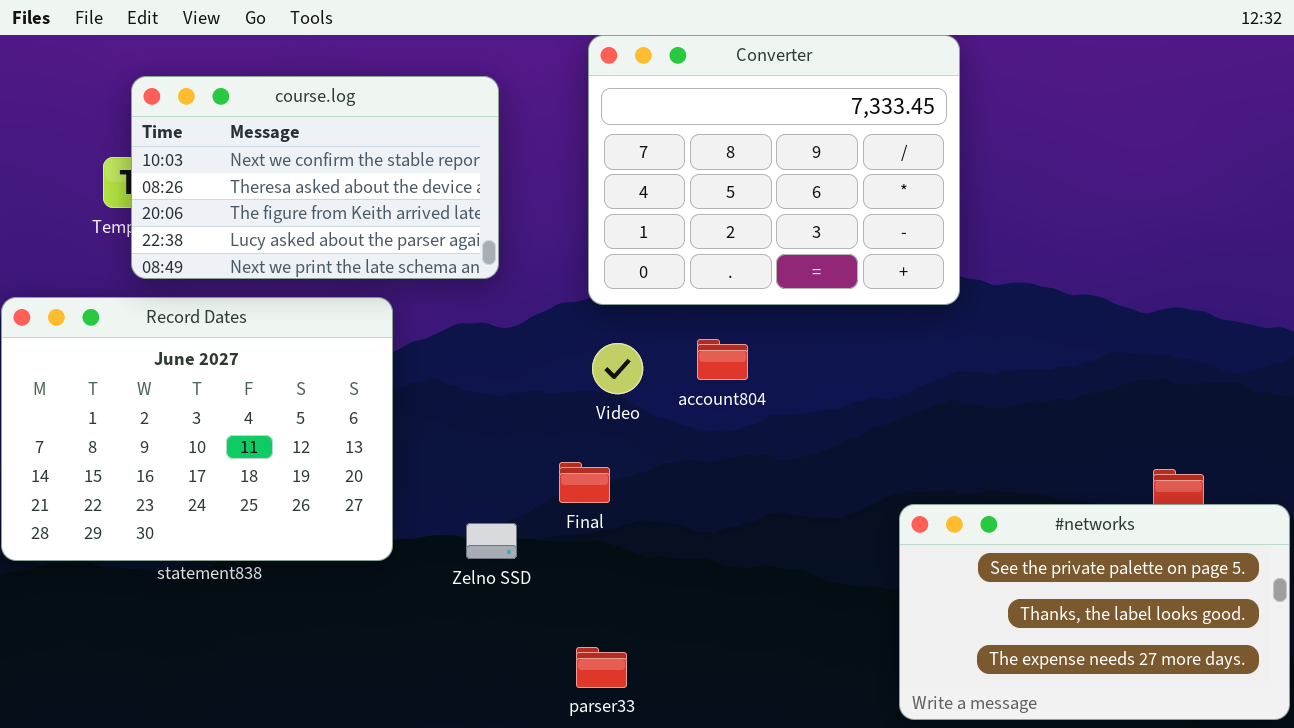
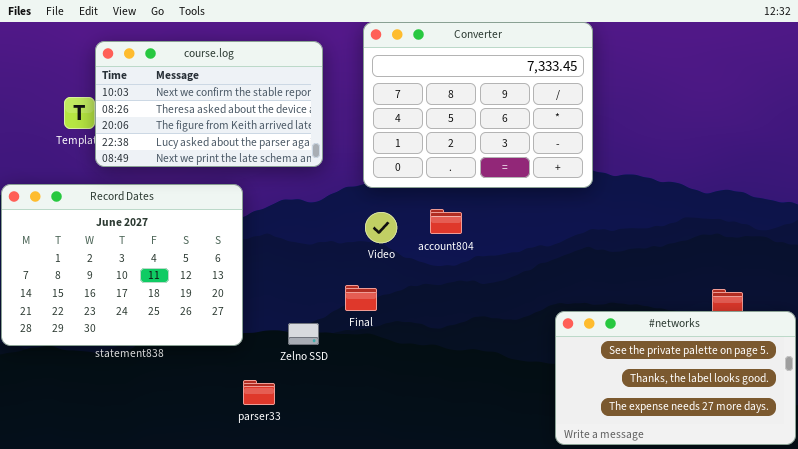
course.log: [131,76,499,279] -> [95,41,323,167], moved
parser33: [576,647,627,688] -> [243,380,275,405], moved

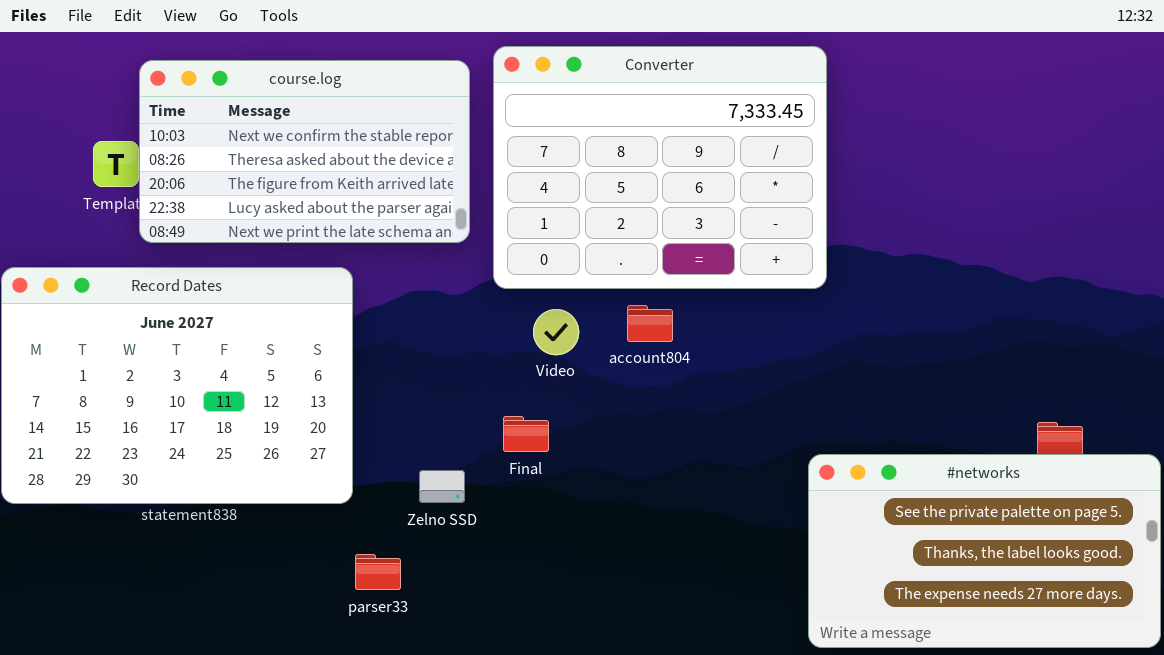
Converter: [363,22,593,188] -> [493,46,827,289], moved

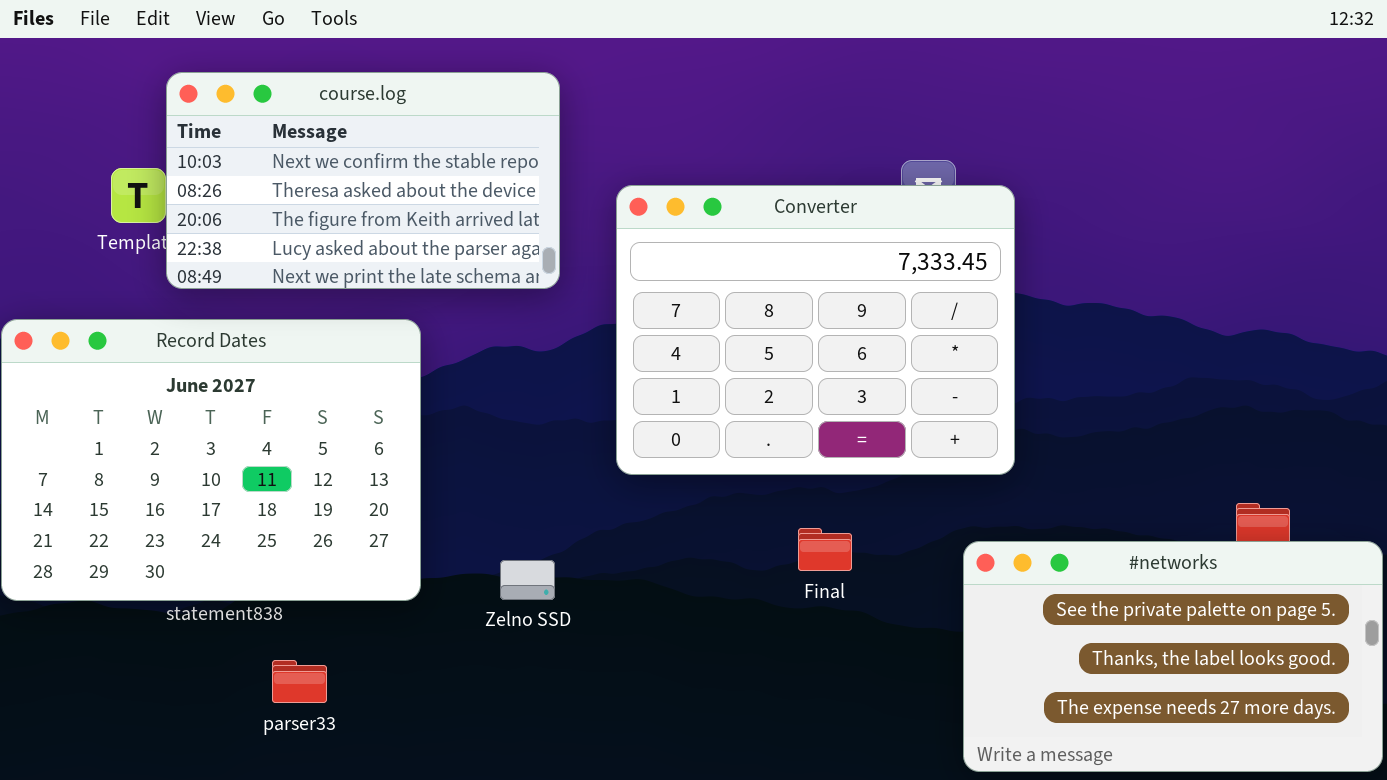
Converter: [493,46,827,289] -> [616,185,1015,475], moved
Final: [503,416,549,452] -> [798,528,852,571], moved
parser33: [355,554,401,590] -> [272,660,327,703], moved

